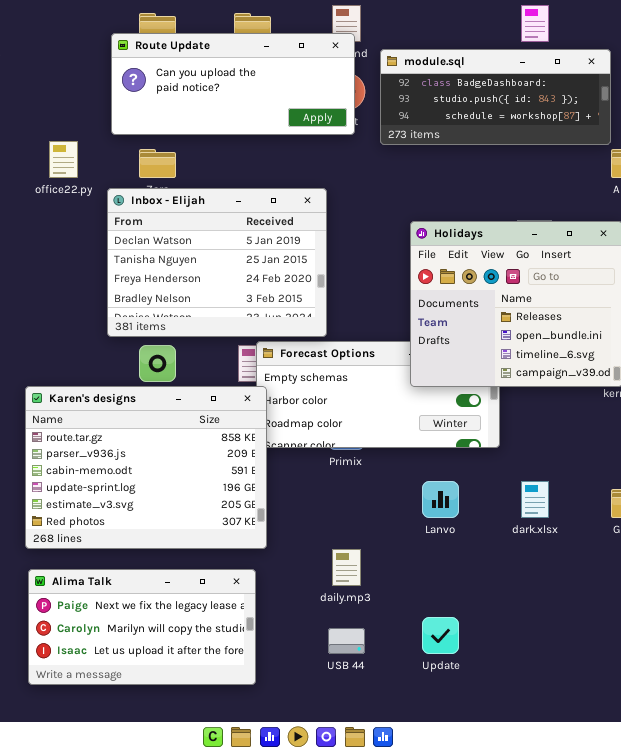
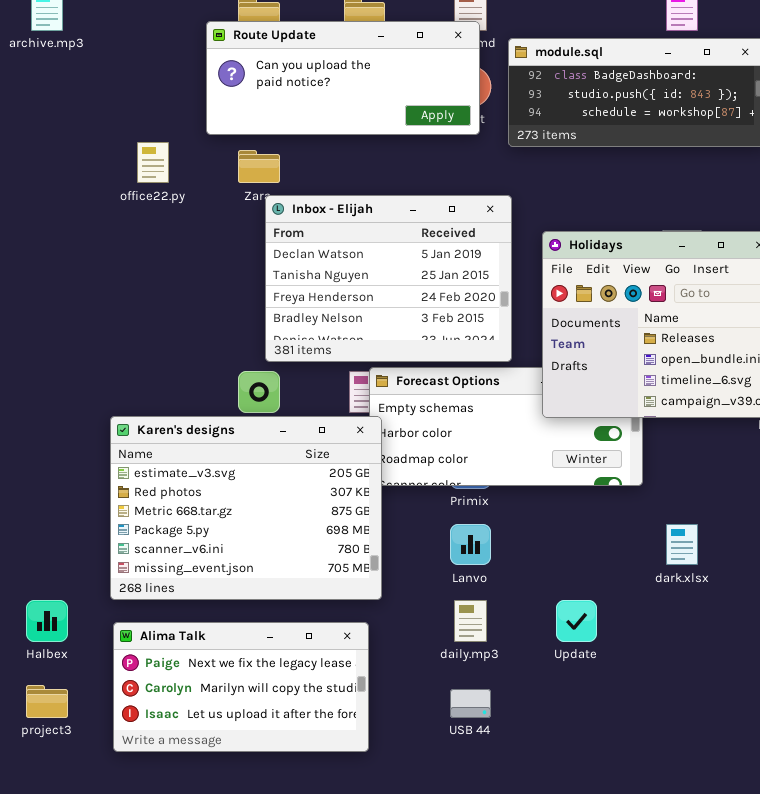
Inbox - Elijah: [107,188,327,337] -> [265,195,512,362], moved
Karen's designs: [25,386,267,549] -> [110,416,382,600], scrolled down 4 rows
Lanvo: [422,481,459,518] -> [450,524,491,565], moved
Update: [422,617,459,654] -> [556,600,597,642], moved

